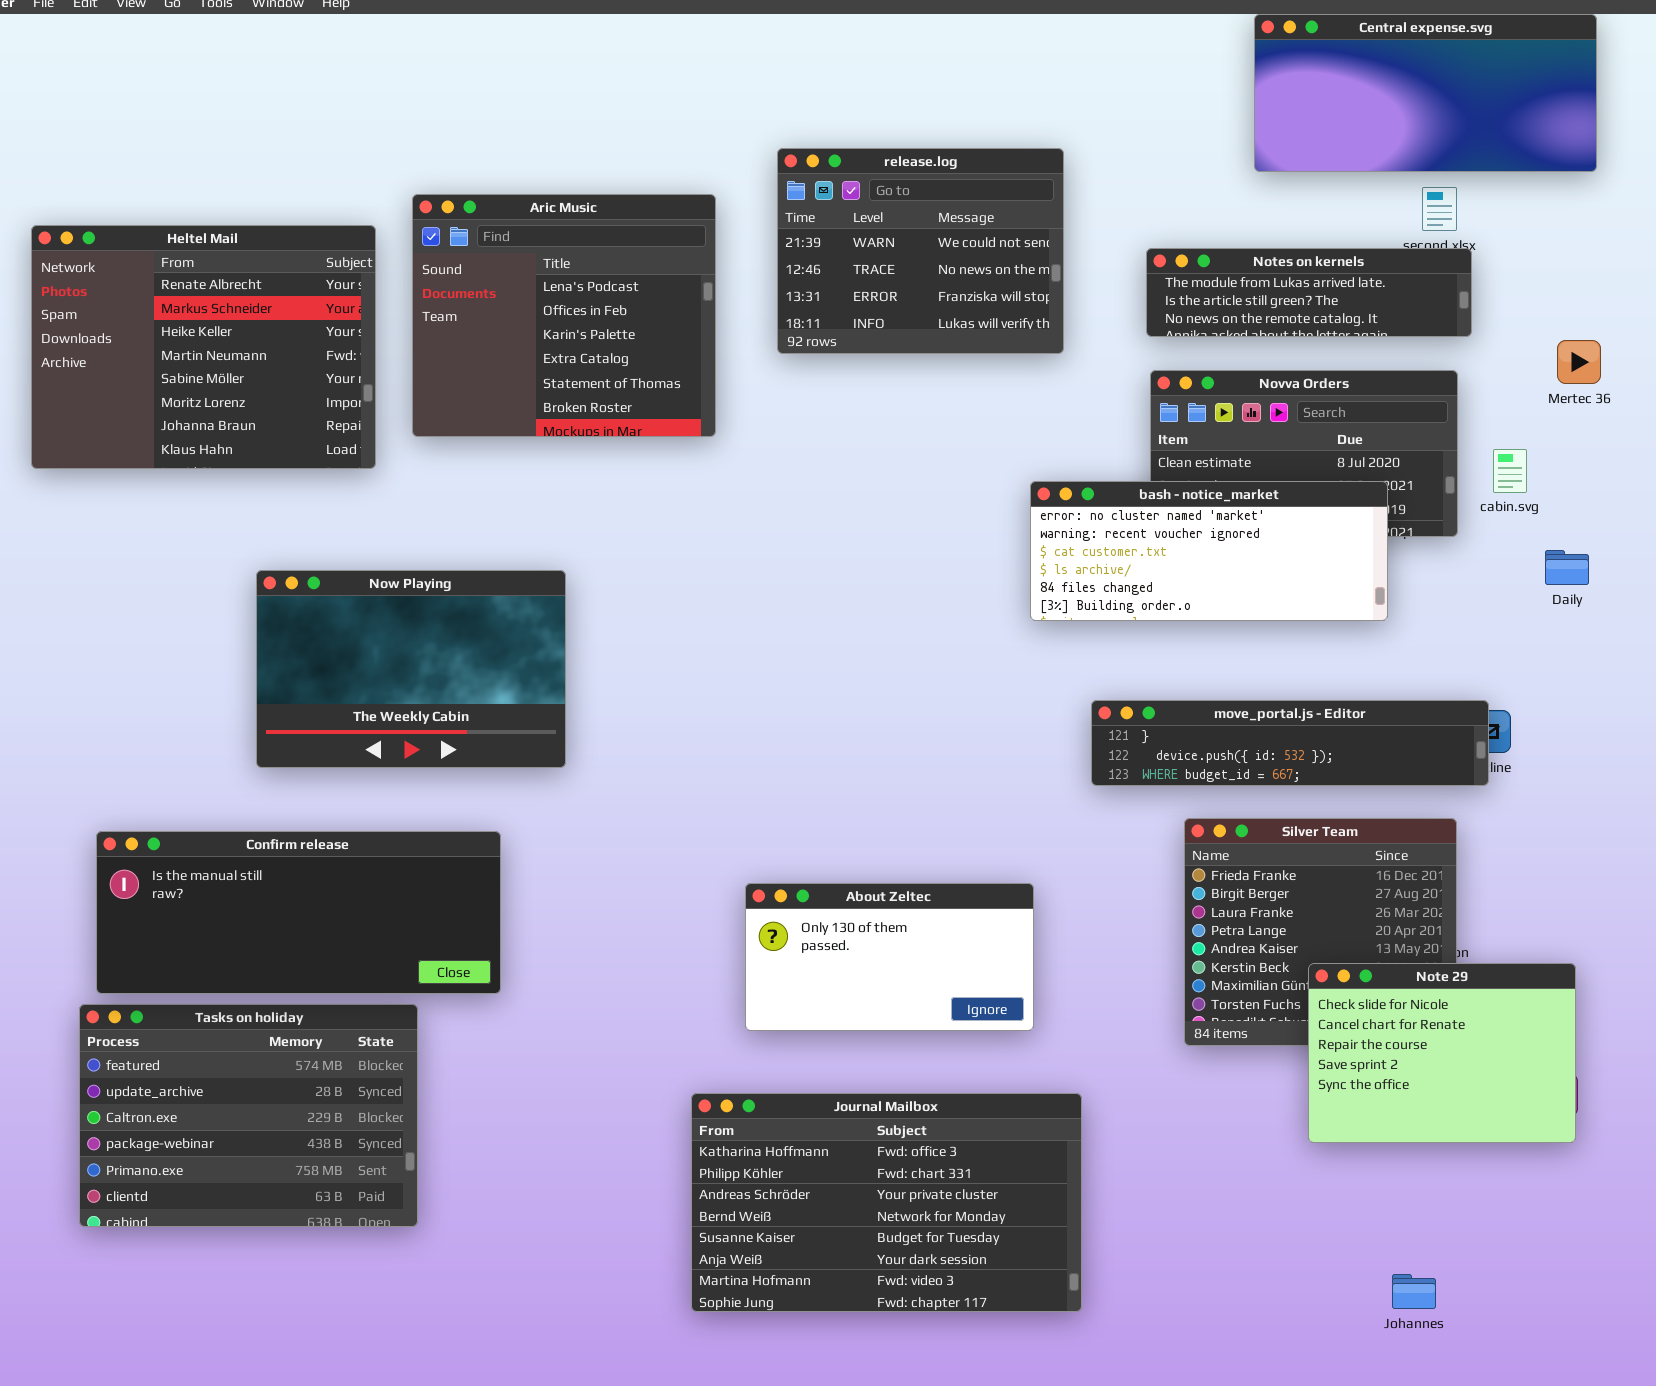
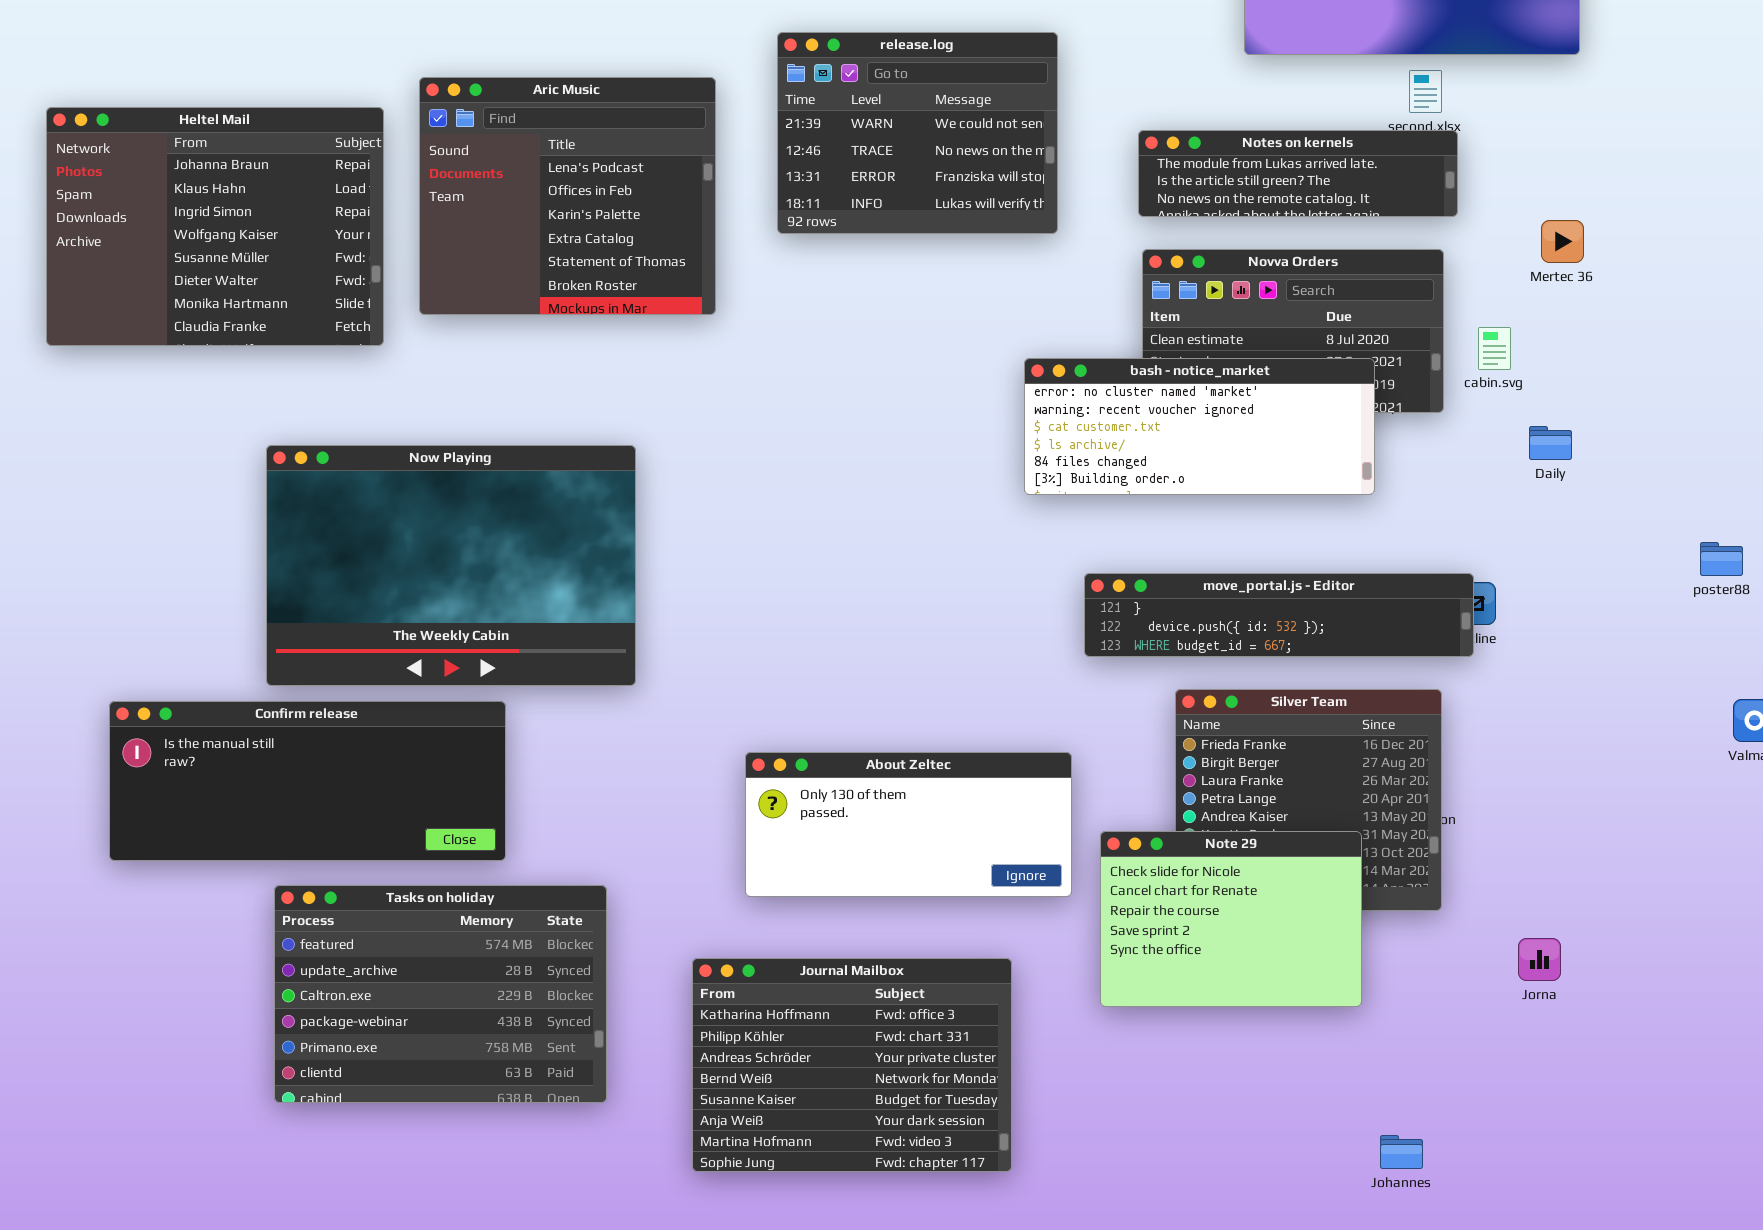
Heltel Mail: [31,225,376,469] -> [46,107,384,346], scrolled down 6 rows
Now Playing: [256,570,566,768] -> [266,445,636,686], resized
About Zeltec: [745,883,1034,1031] -> [745,752,1072,897], resized
Note 29: [1308,963,1576,1143] -> [1100,831,1362,1007], moved
Tasks on holiday: [79,1004,418,1227] -> [274,885,607,1103], moved
Journal Mailbox: [691,1093,1082,1312] -> [692,958,1012,1172], resized

